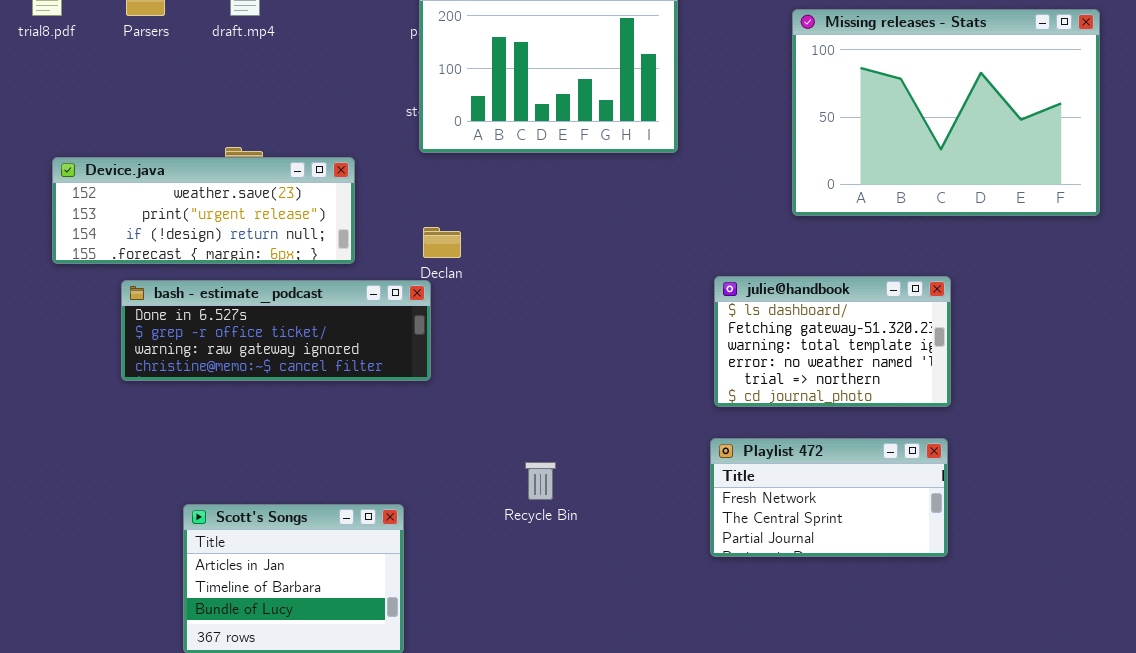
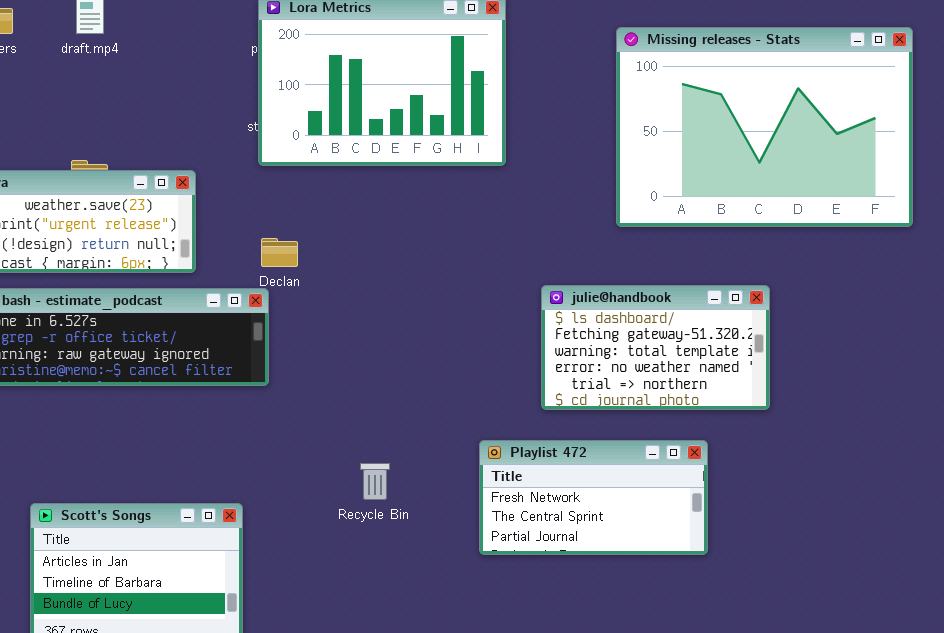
Playlist 472: [710,438,948,557] -> [479,440,708,555], moved

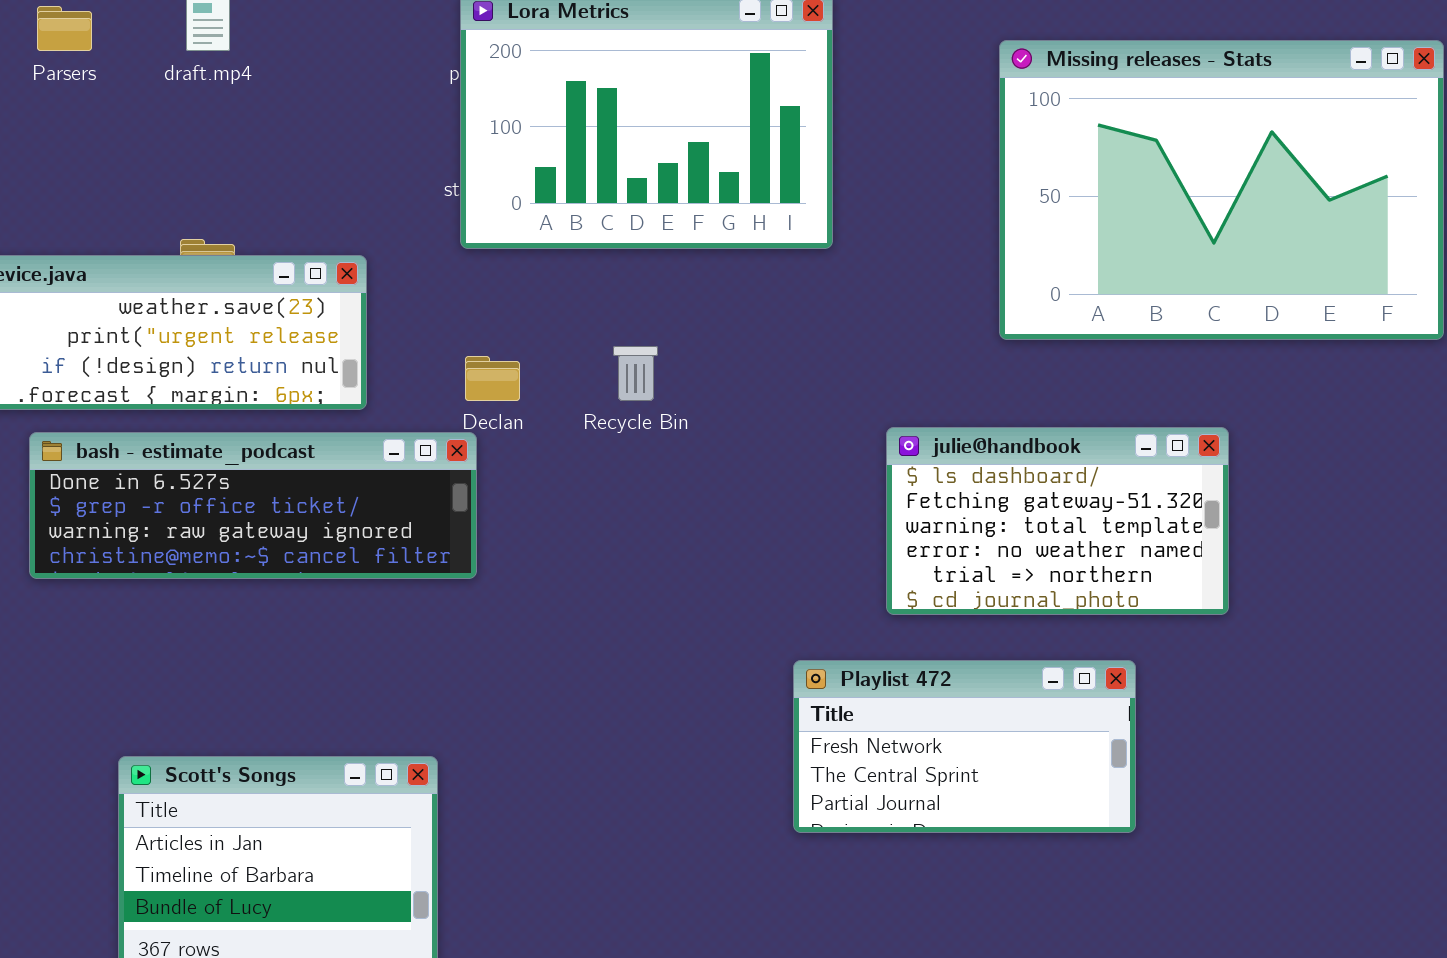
Recycle Bin: [360,463,390,500] -> [613,346,658,401], moved

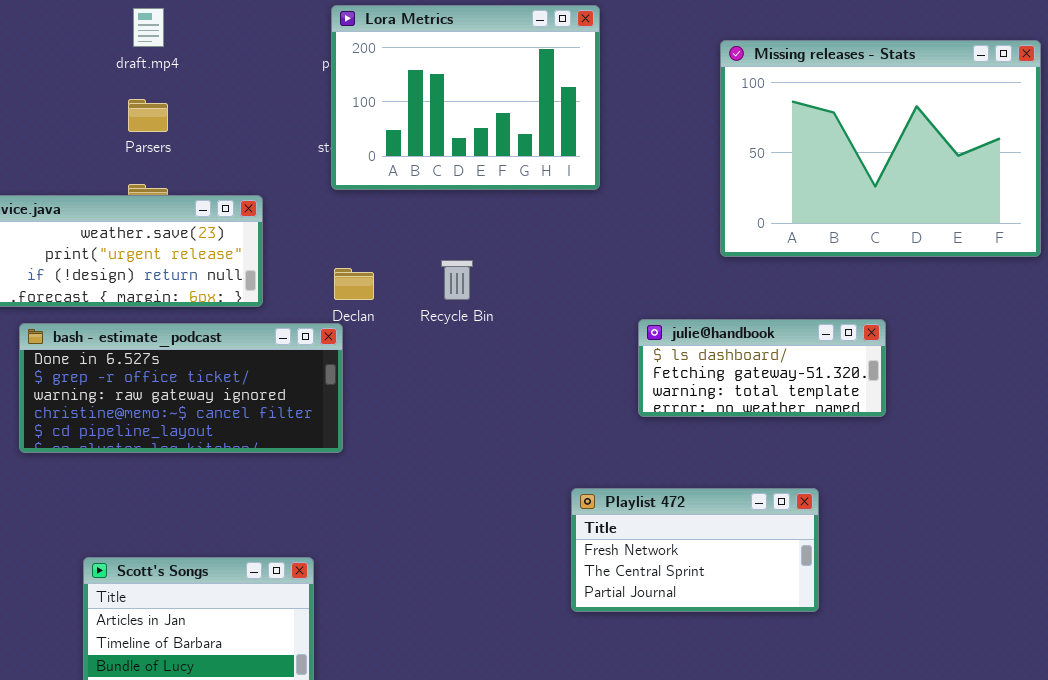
Parsers: [37,6,92,51] -> [128,99,168,132], moved
julie@handbook: [886,427,1229,615] -> [638,319,886,417], resized
bash - estimate_podcast: [29,432,477,579] -> [19,323,343,453], resized

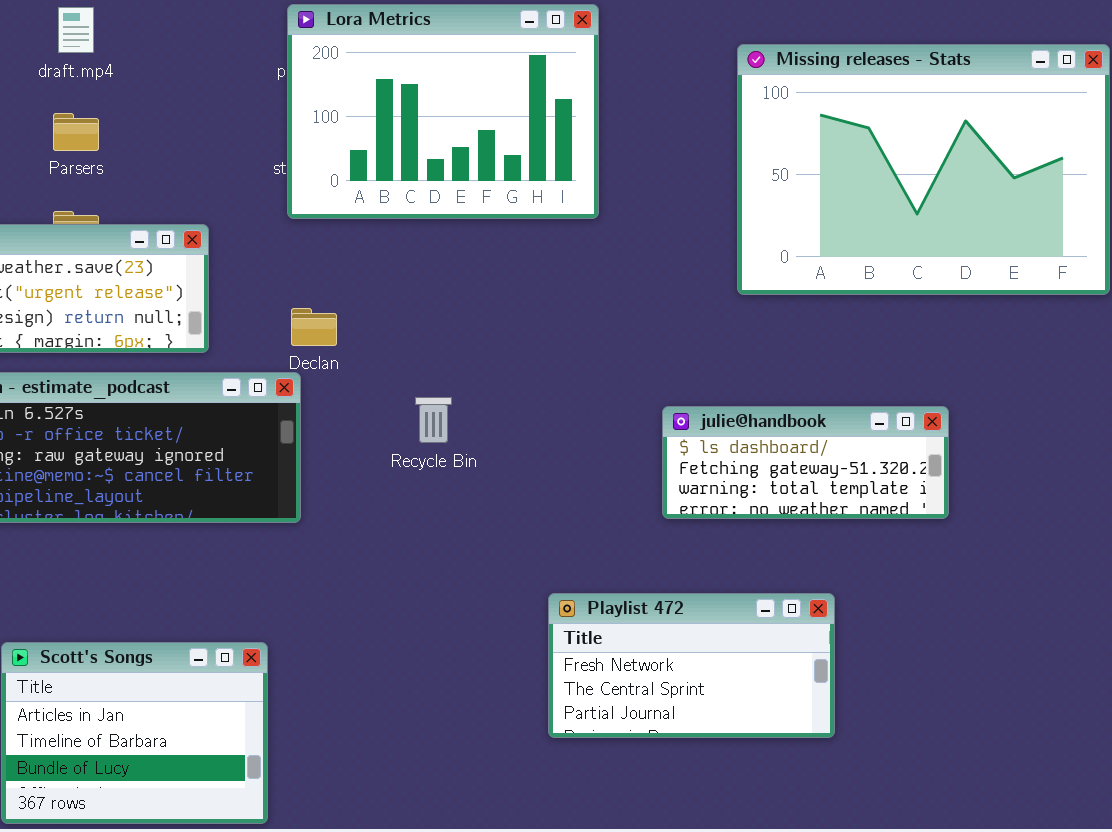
Recycle Bin: [441,260,473,300] -> [415,397,452,443], moved
julie@handbook: [638,319,886,417] -> [662,406,949,519], moved
Playlist 472: [571,488,819,612] -> [548,593,835,738], moved

